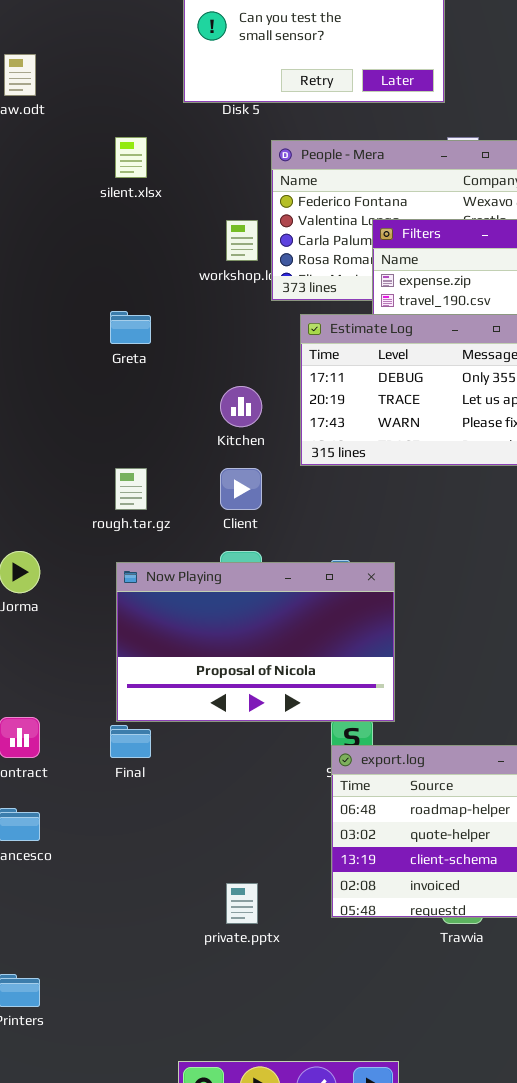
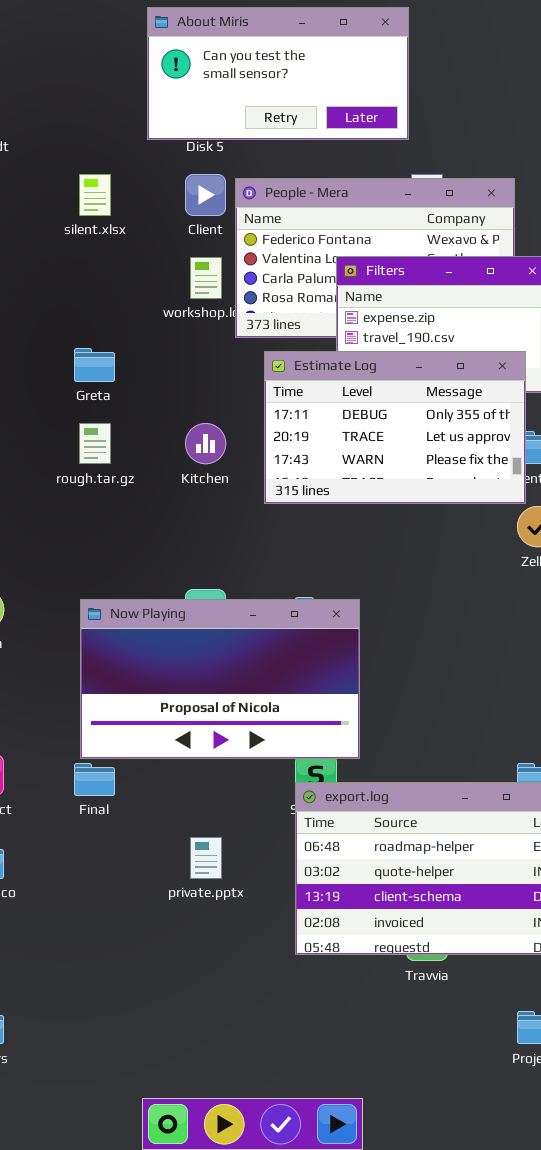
rough.tar.gz: [115,468,147,510] -> [79,423,111,464], moved
Client: [220,468,262,510] -> [185,174,226,216], moved
private.pptx: [226,883,258,924] -> [190,837,222,879], moved

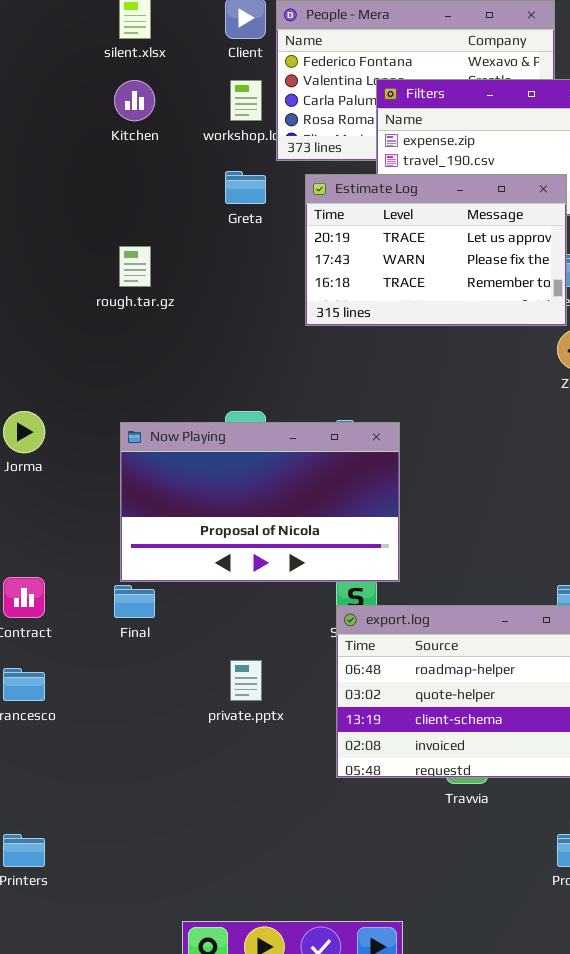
Greta: [74,348,115,382] -> [225,171,266,204], moved
Estimate Log: [264,351,526,504] -> [305,174,567,326], scrolled down 1 row
Kitchen: [185,423,226,464] -> [114,80,155,121], moved

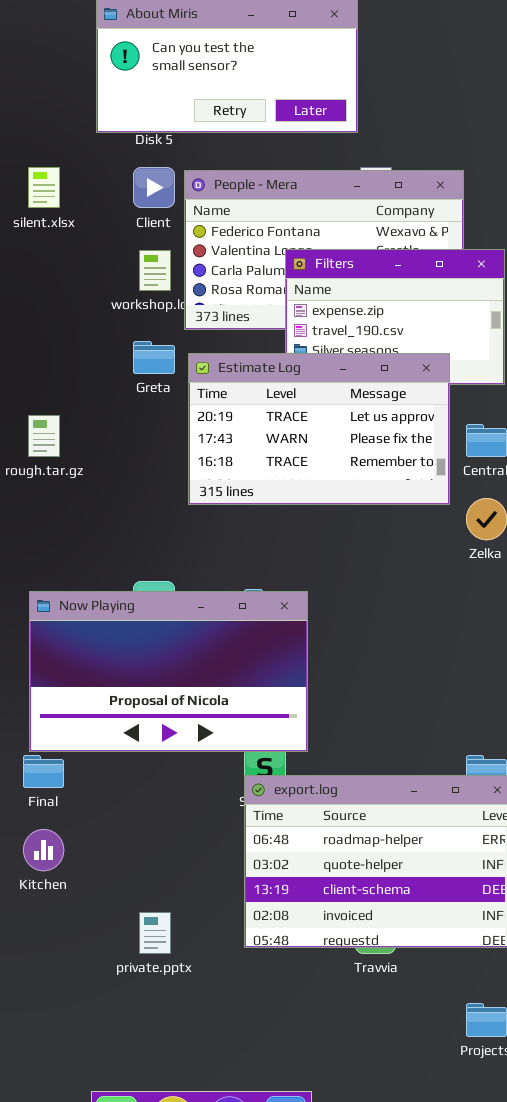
Kitchen: [114,80,155,121] -> [23,829,64,871], moved
Estimate Log: [305,174,567,326] -> [188,353,450,505], moved
private.pptx: [230,660,262,701] -> [139,912,171,954], moved

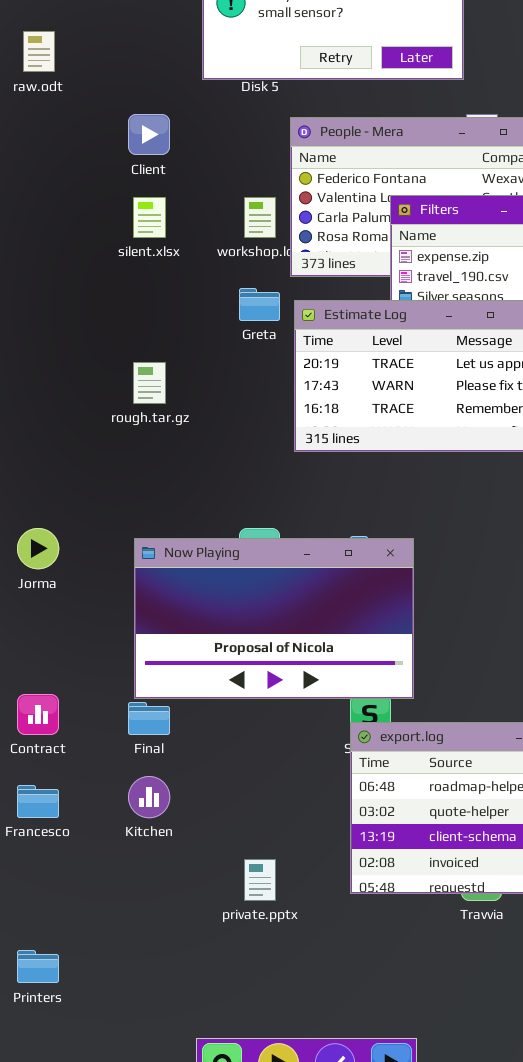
silent.xlsx: [28,167,60,208] -> [133,197,166,238], moved
Client: [133,167,175,208] -> [128,114,170,155], moved

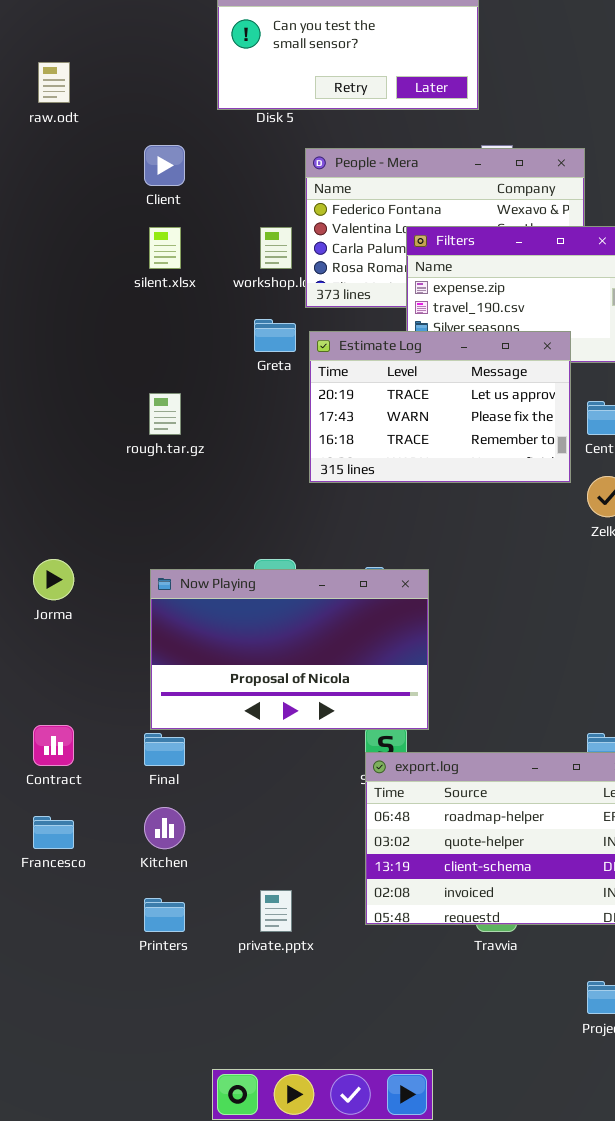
Printers: [17,950,59,983] -> [144,898,185,932], moved

